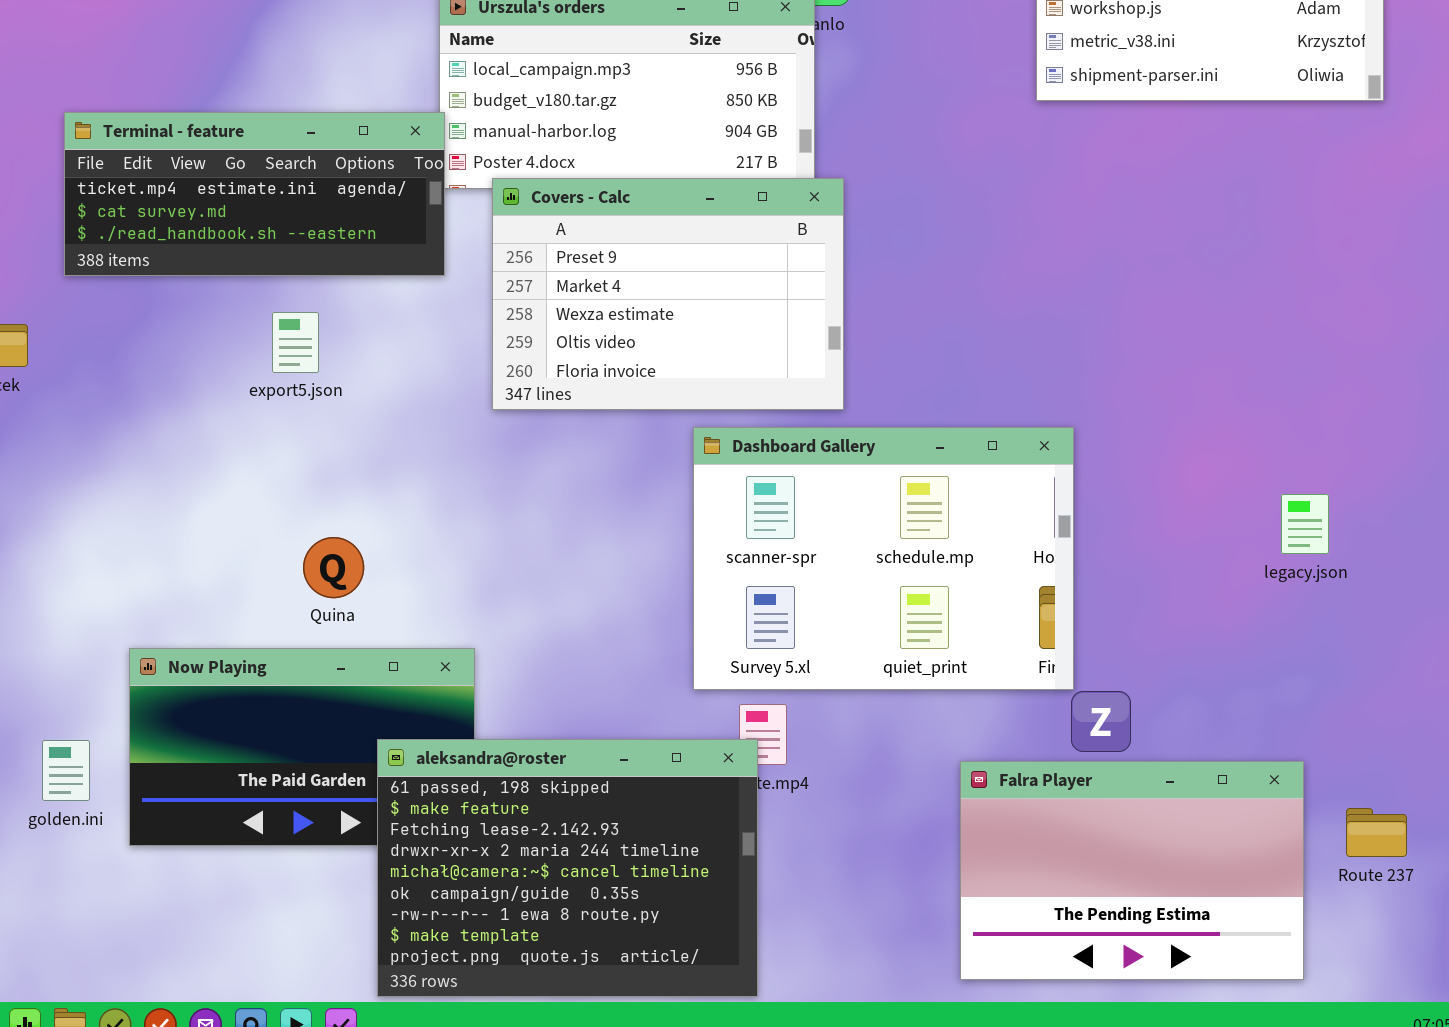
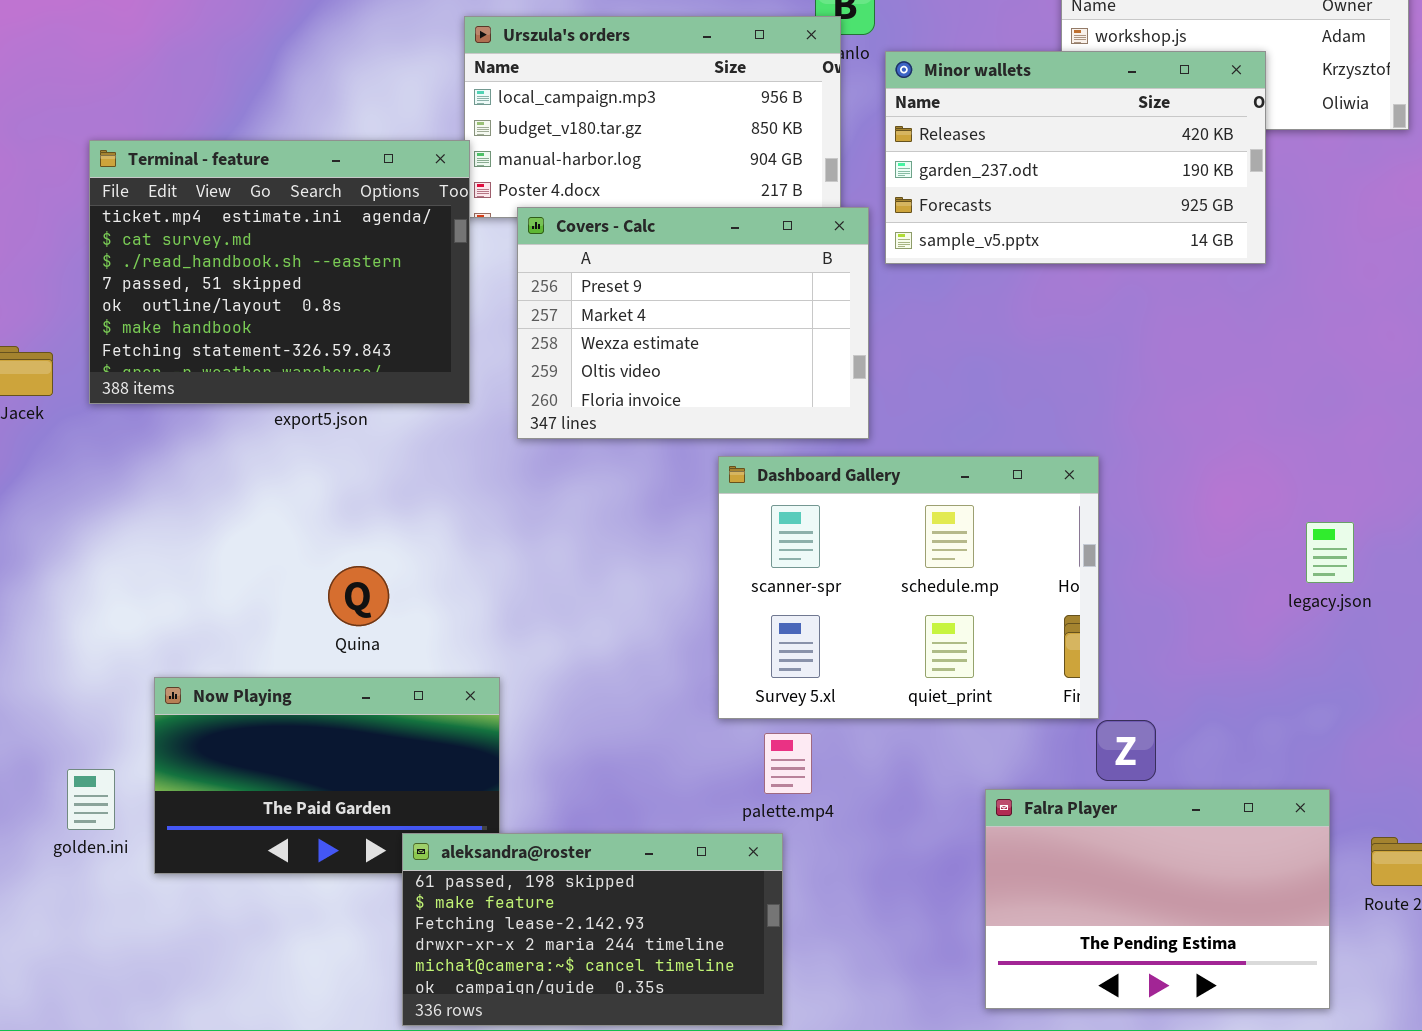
Minor wallets: none -> [885,51,1266,264], opened
Terminal - feature: [64,112,445,276] -> [89,140,470,404], resized
aleksandra@roster: [377,739,758,997] -> [402,833,783,1026], resized

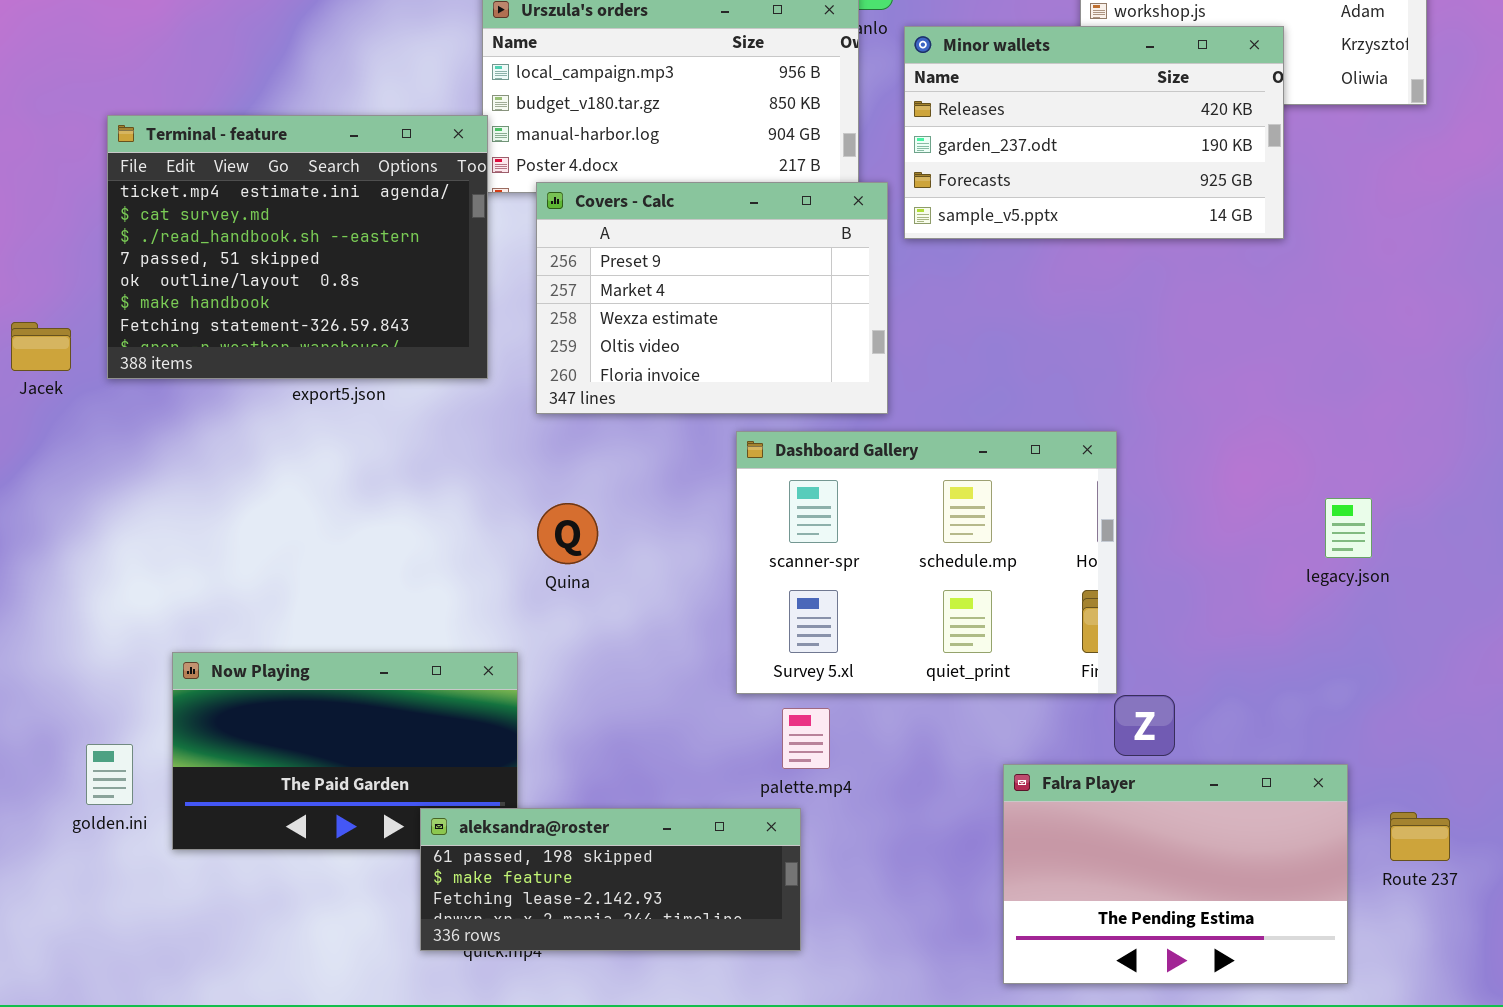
Quina: [328,566,389,626] -> [537,503,598,564], moved
aleksandra@roster: [402,833,783,1026] -> [420,808,801,951], resized

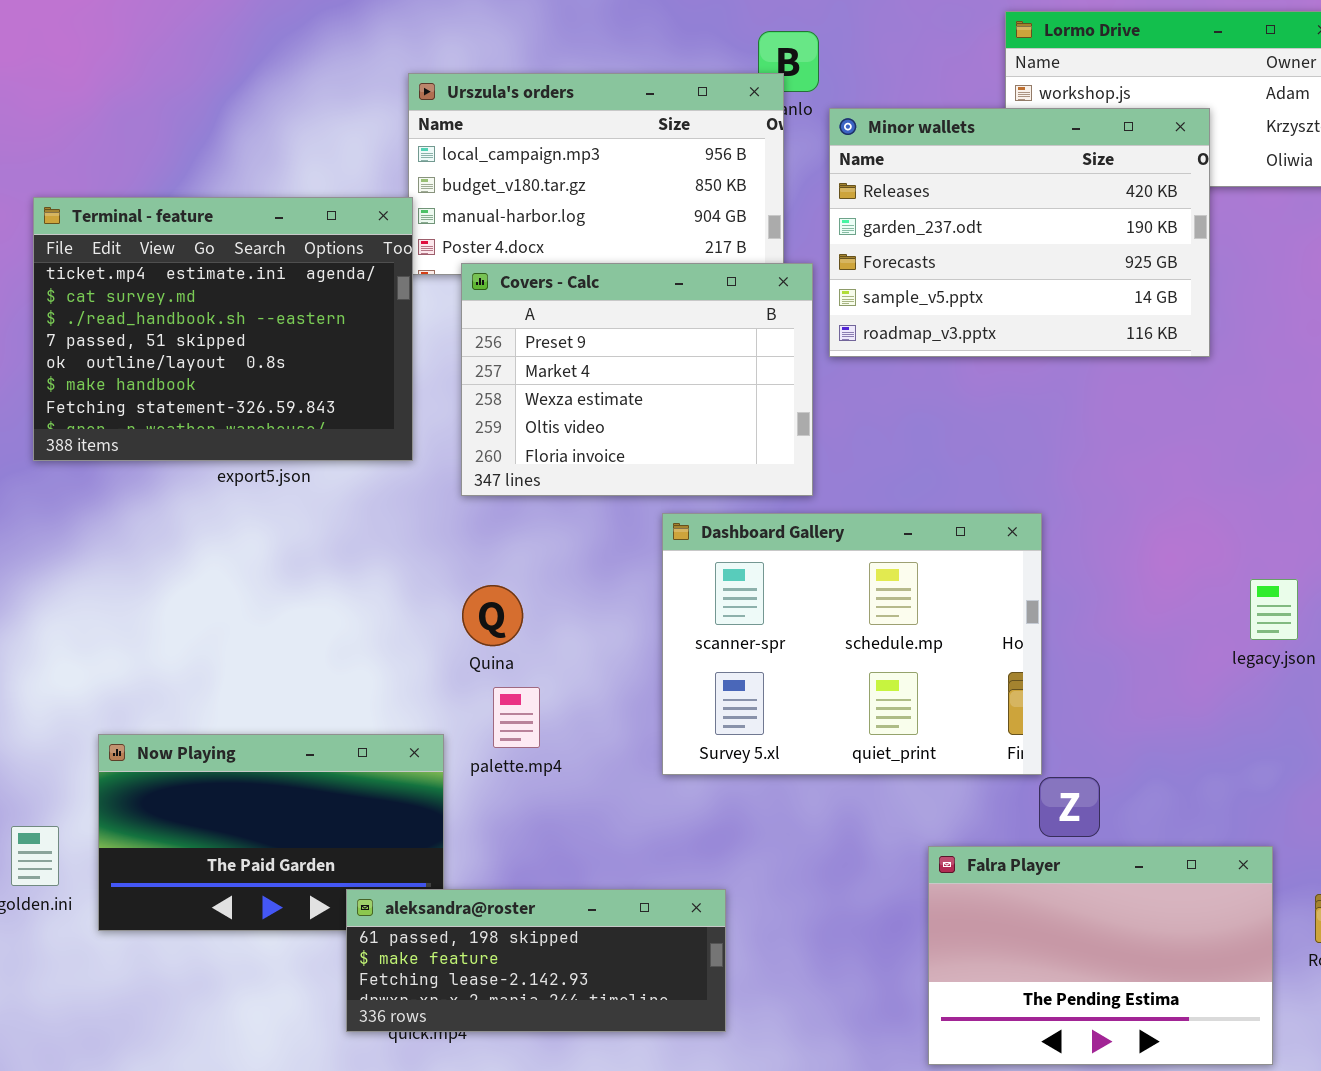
Minor wallets: [904,26,1284,239] -> [829,108,1210,357], resized
palette.mp4: [782,708,830,769] -> [493,687,540,748], moved

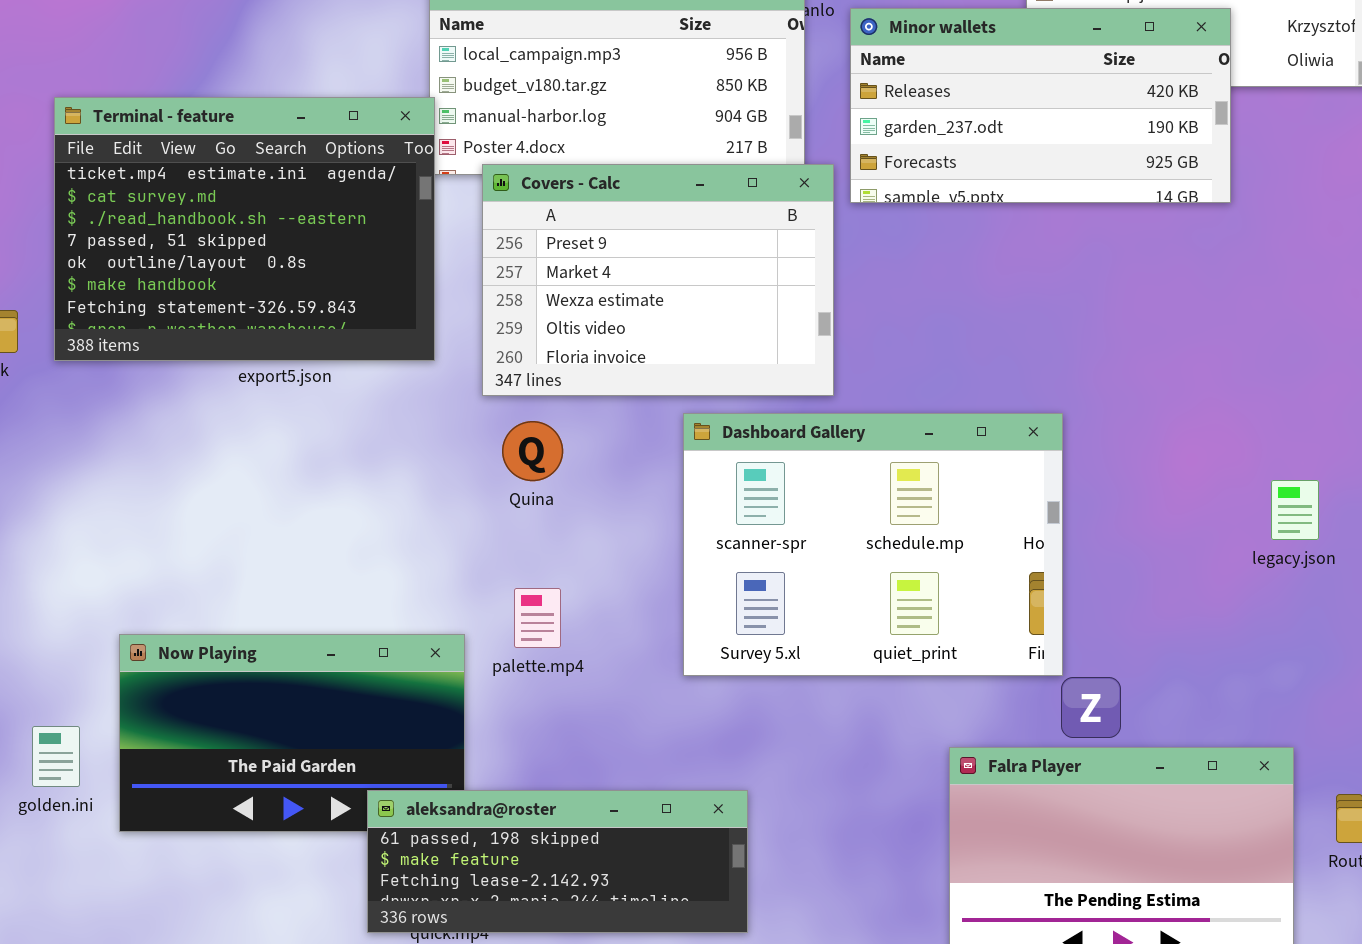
Minor wallets: [829,108,1210,357] -> [850,8,1231,203], resized
Quina: [462,585,523,646] -> [502,421,563,481], moved

